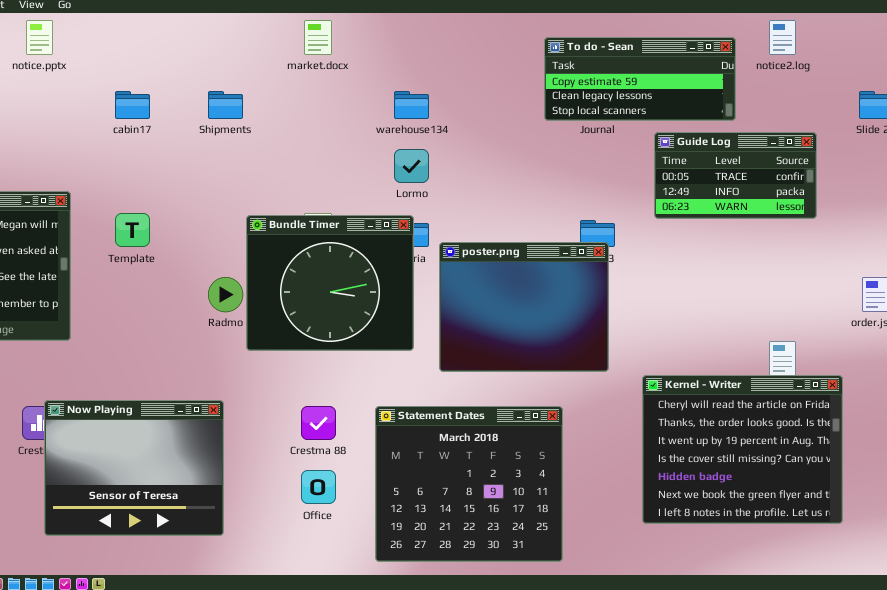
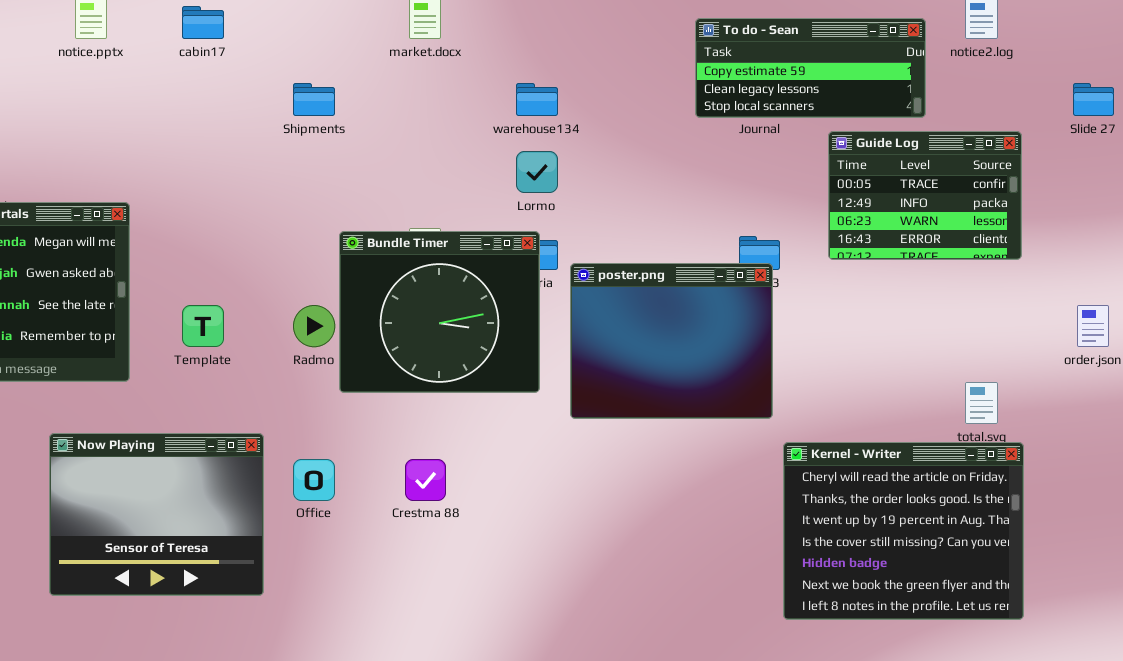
cabin17: [115,91,150,119] -> [182,6,224,39], moved
Guide Log: [654,132,817,219] -> [828,131,1022,260], resized
Template: [115,213,150,247] -> [182,305,224,347], moved
Kernel - Writer: [642,375,843,524] -> [783,442,1024,620], moved
Now Playing: [44,400,224,536] -> [49,433,264,596], moved
Statement Dates: [375,406,563,562] -> none, closed
Office: [301,470,336,504] -> [293,459,335,501], moved

